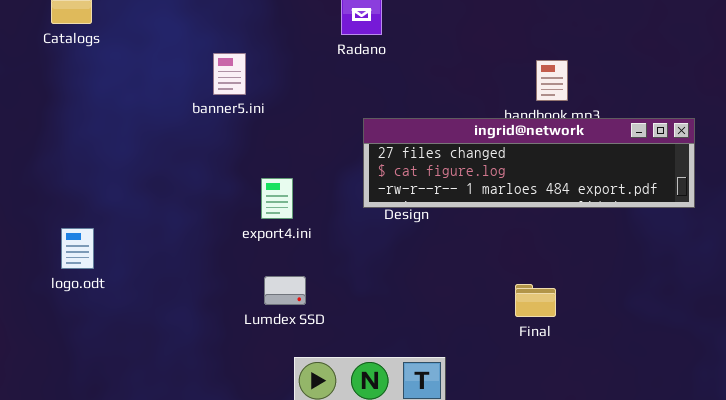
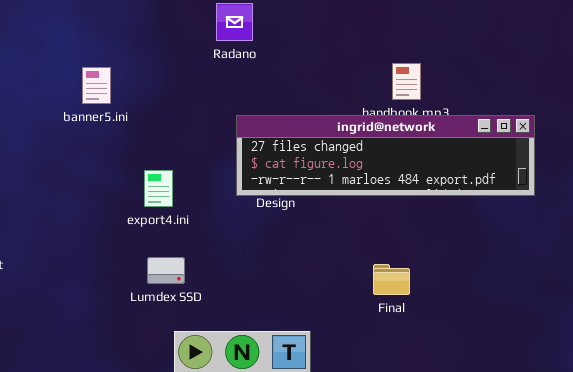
banner5.ini: [213,53,246,95] -> [82,67,111,104], moved

